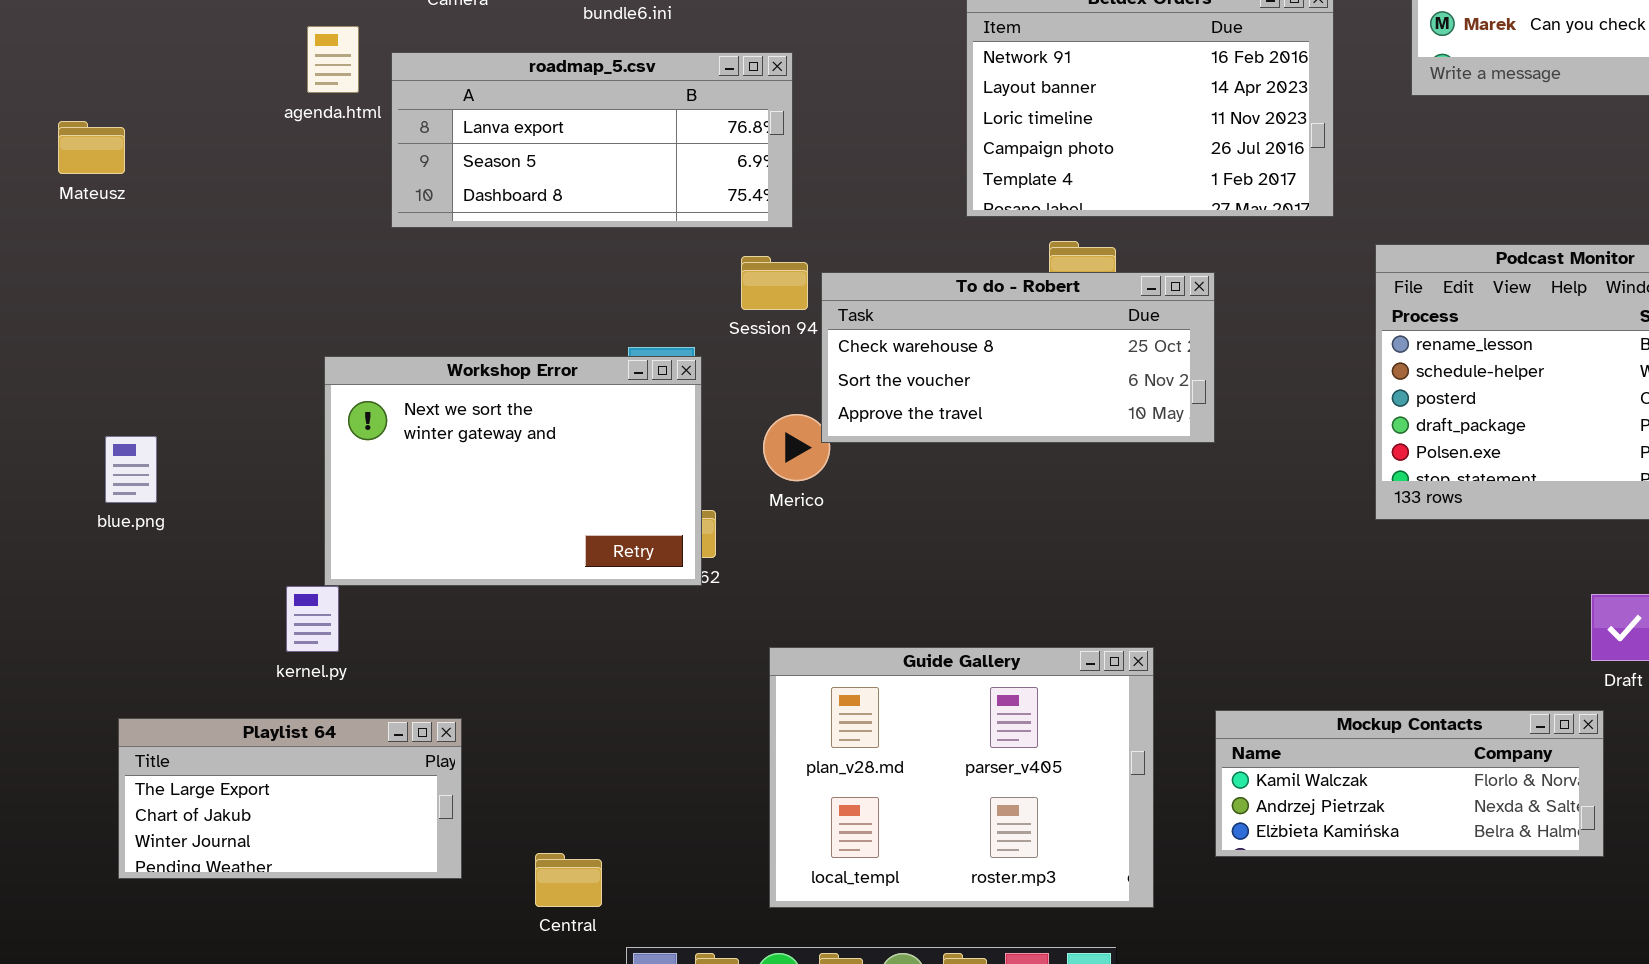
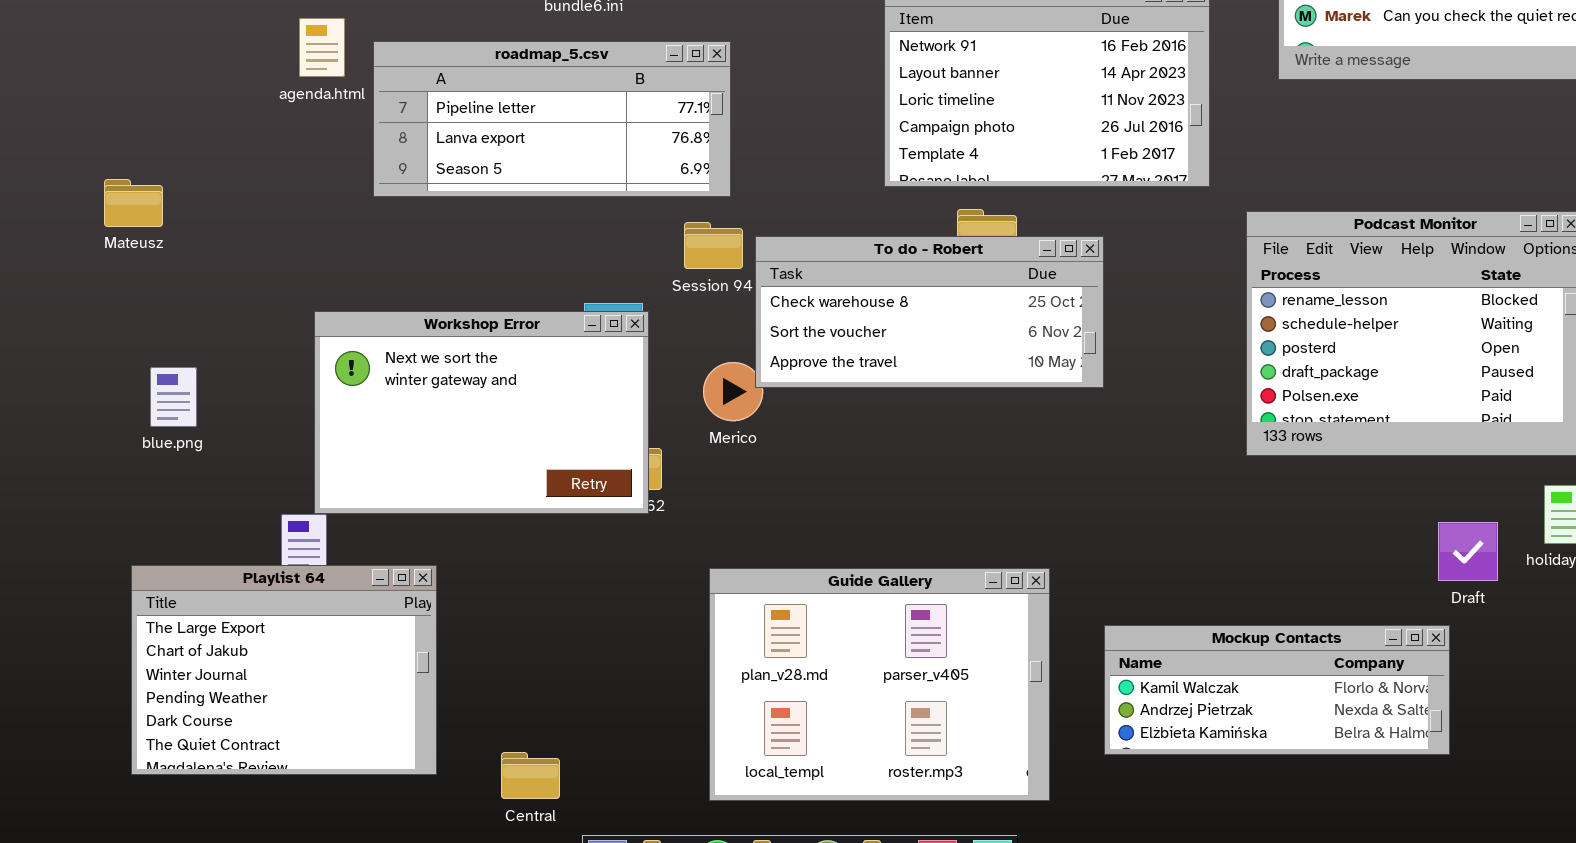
roadmap_5.csv: [391,52,793,228] -> [373,41,731,197], scrolled up 1 row
Mateusz: [58,121,125,174] -> [104,179,163,227], moved
blue.png: [105,436,157,503] -> [150,367,197,427], moved
Playlist 64: [118,718,462,879] -> [131,565,437,775], resized

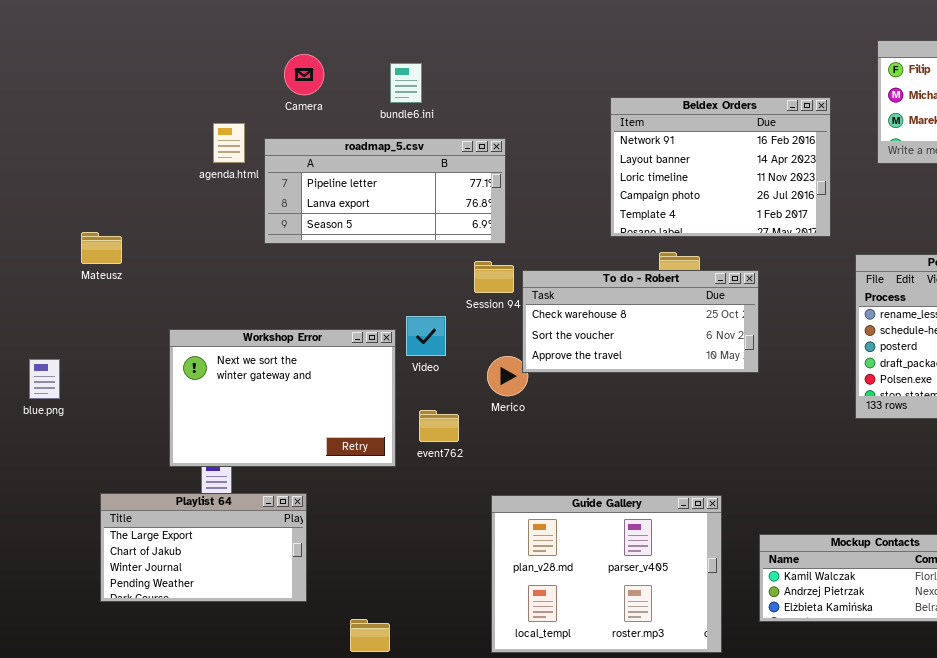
Workshop Error: [314,311,649,514] -> [169,329,396,467], moved
blue.png: [150,367,197,427] -> [29,359,60,399], moved
Playlist 64: [131,565,437,775] -> [100,493,307,602], resized

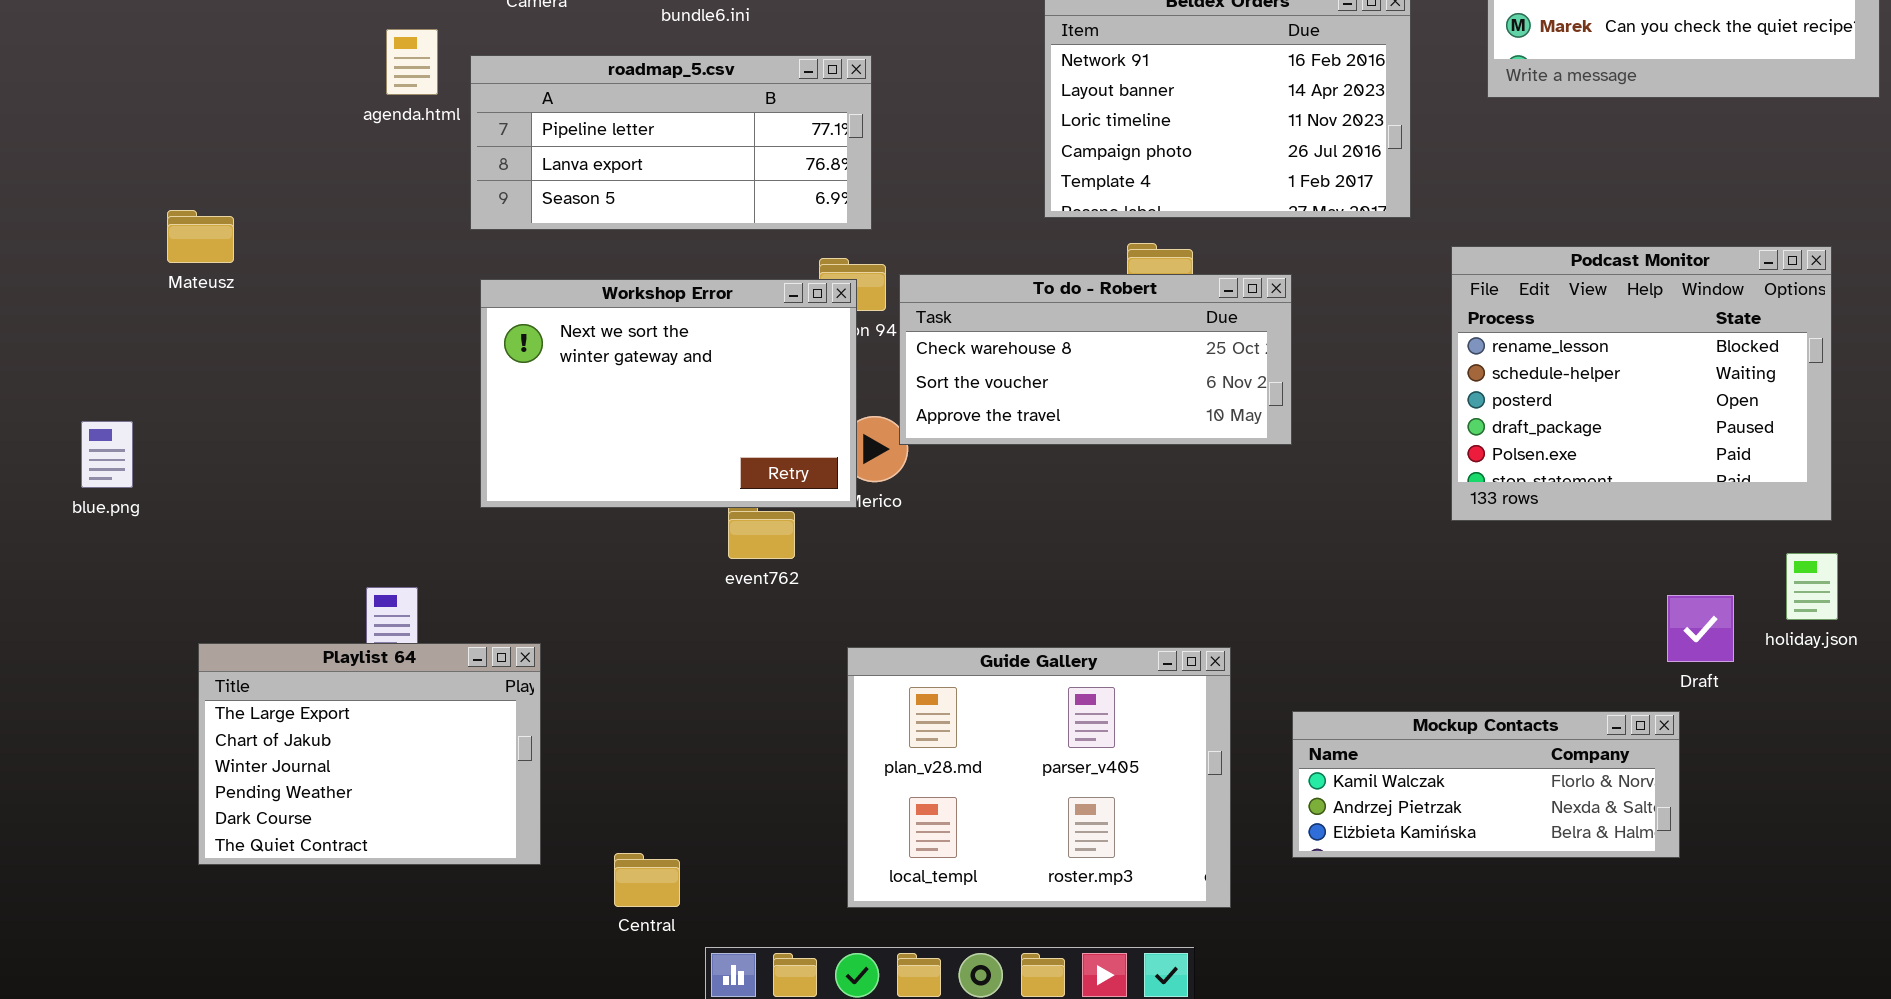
Workshop Error: [169,329,396,467] -> [480,279,857,508], moved
Playlist 64: [100,493,307,602] -> [198,643,541,865], resized

